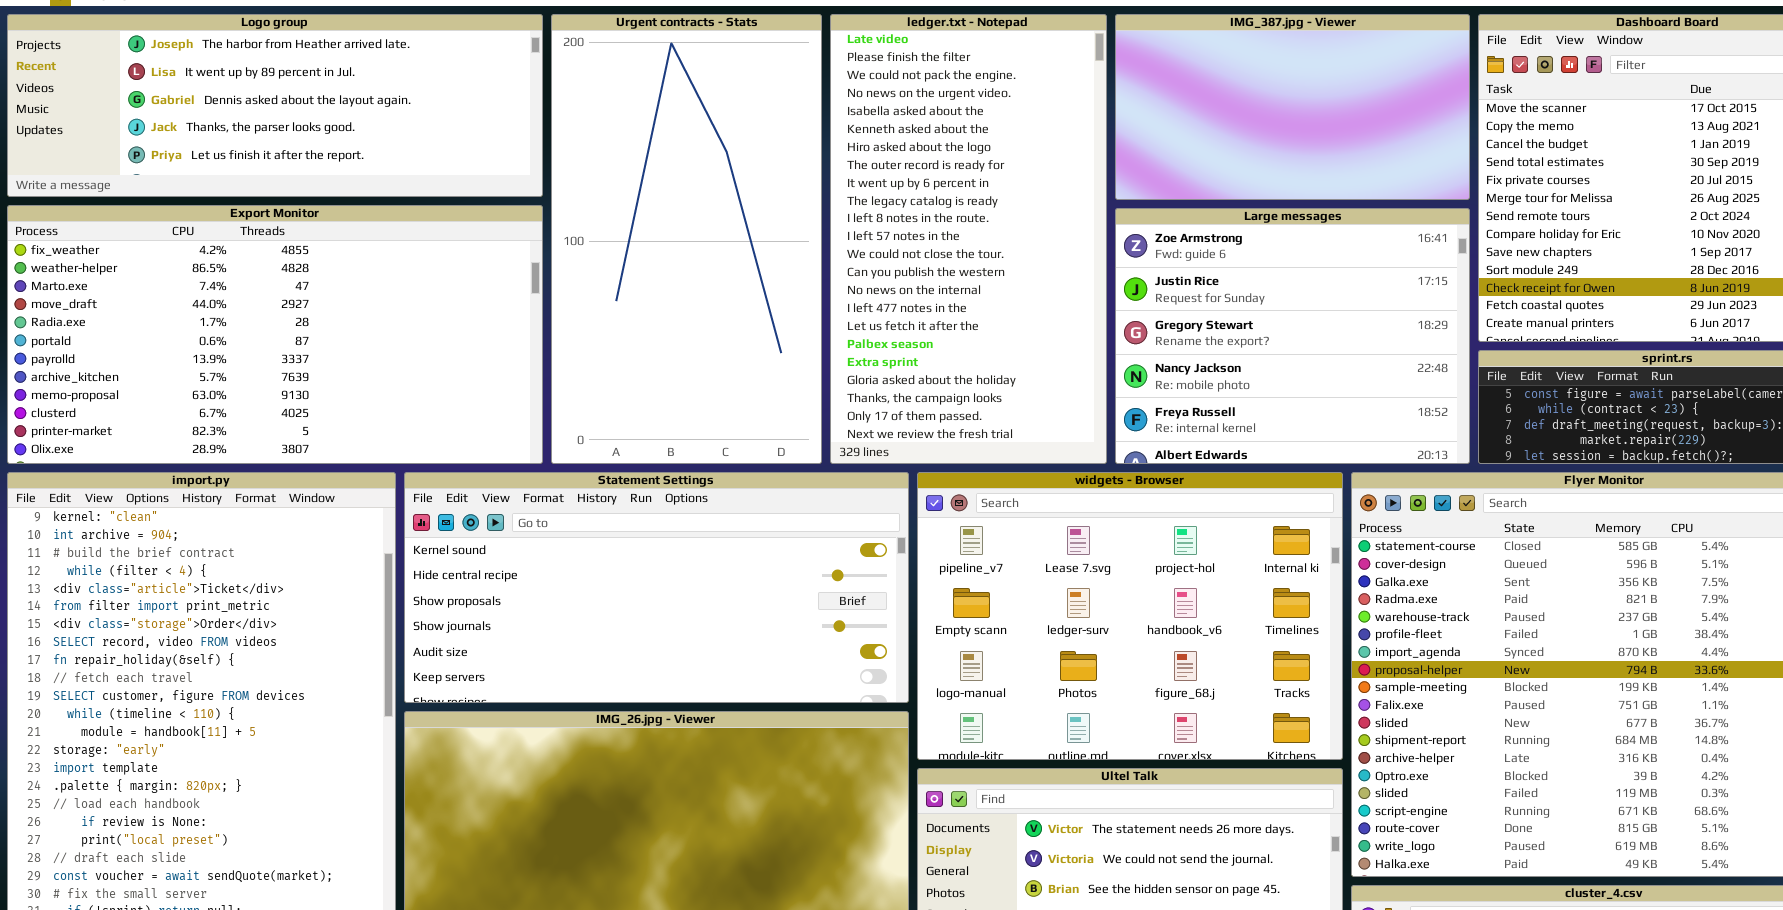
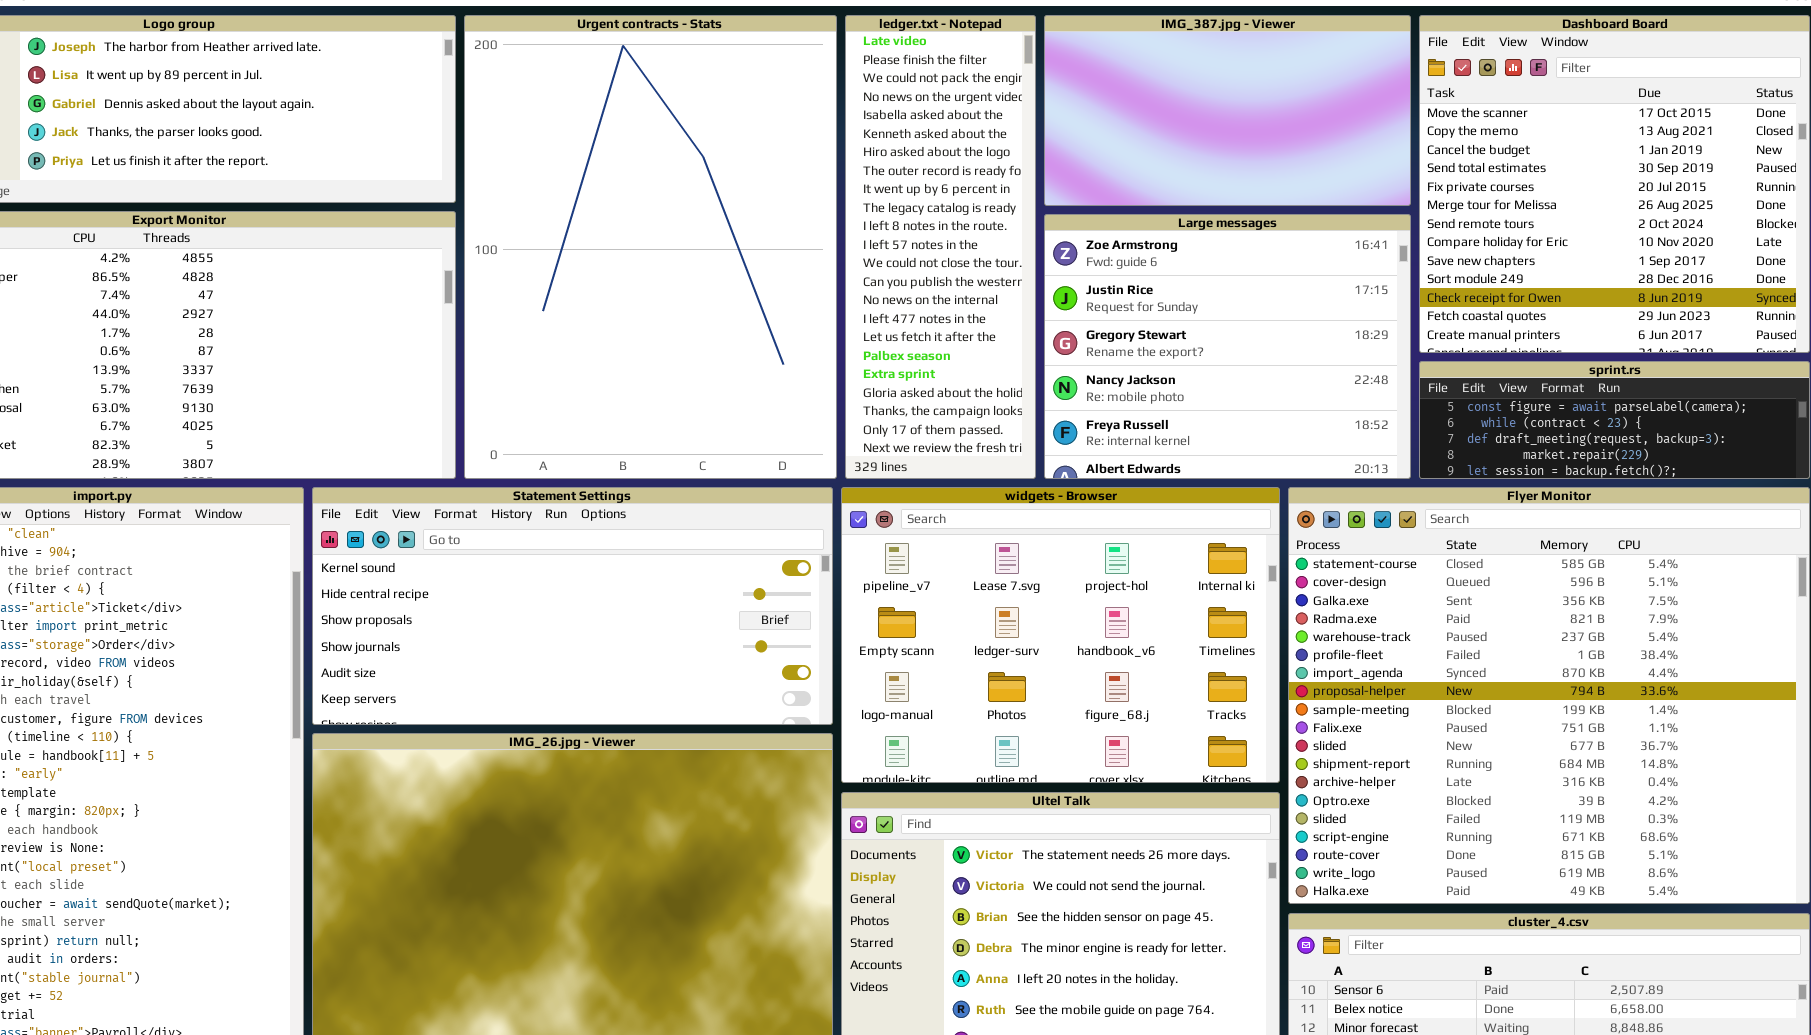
Urgent contracts - Stats: [551,14,822,464] -> [464,15,837,479], resized
ledger.txt - Notepad: [830,14,1107,464] -> [845,15,1036,479], resized

